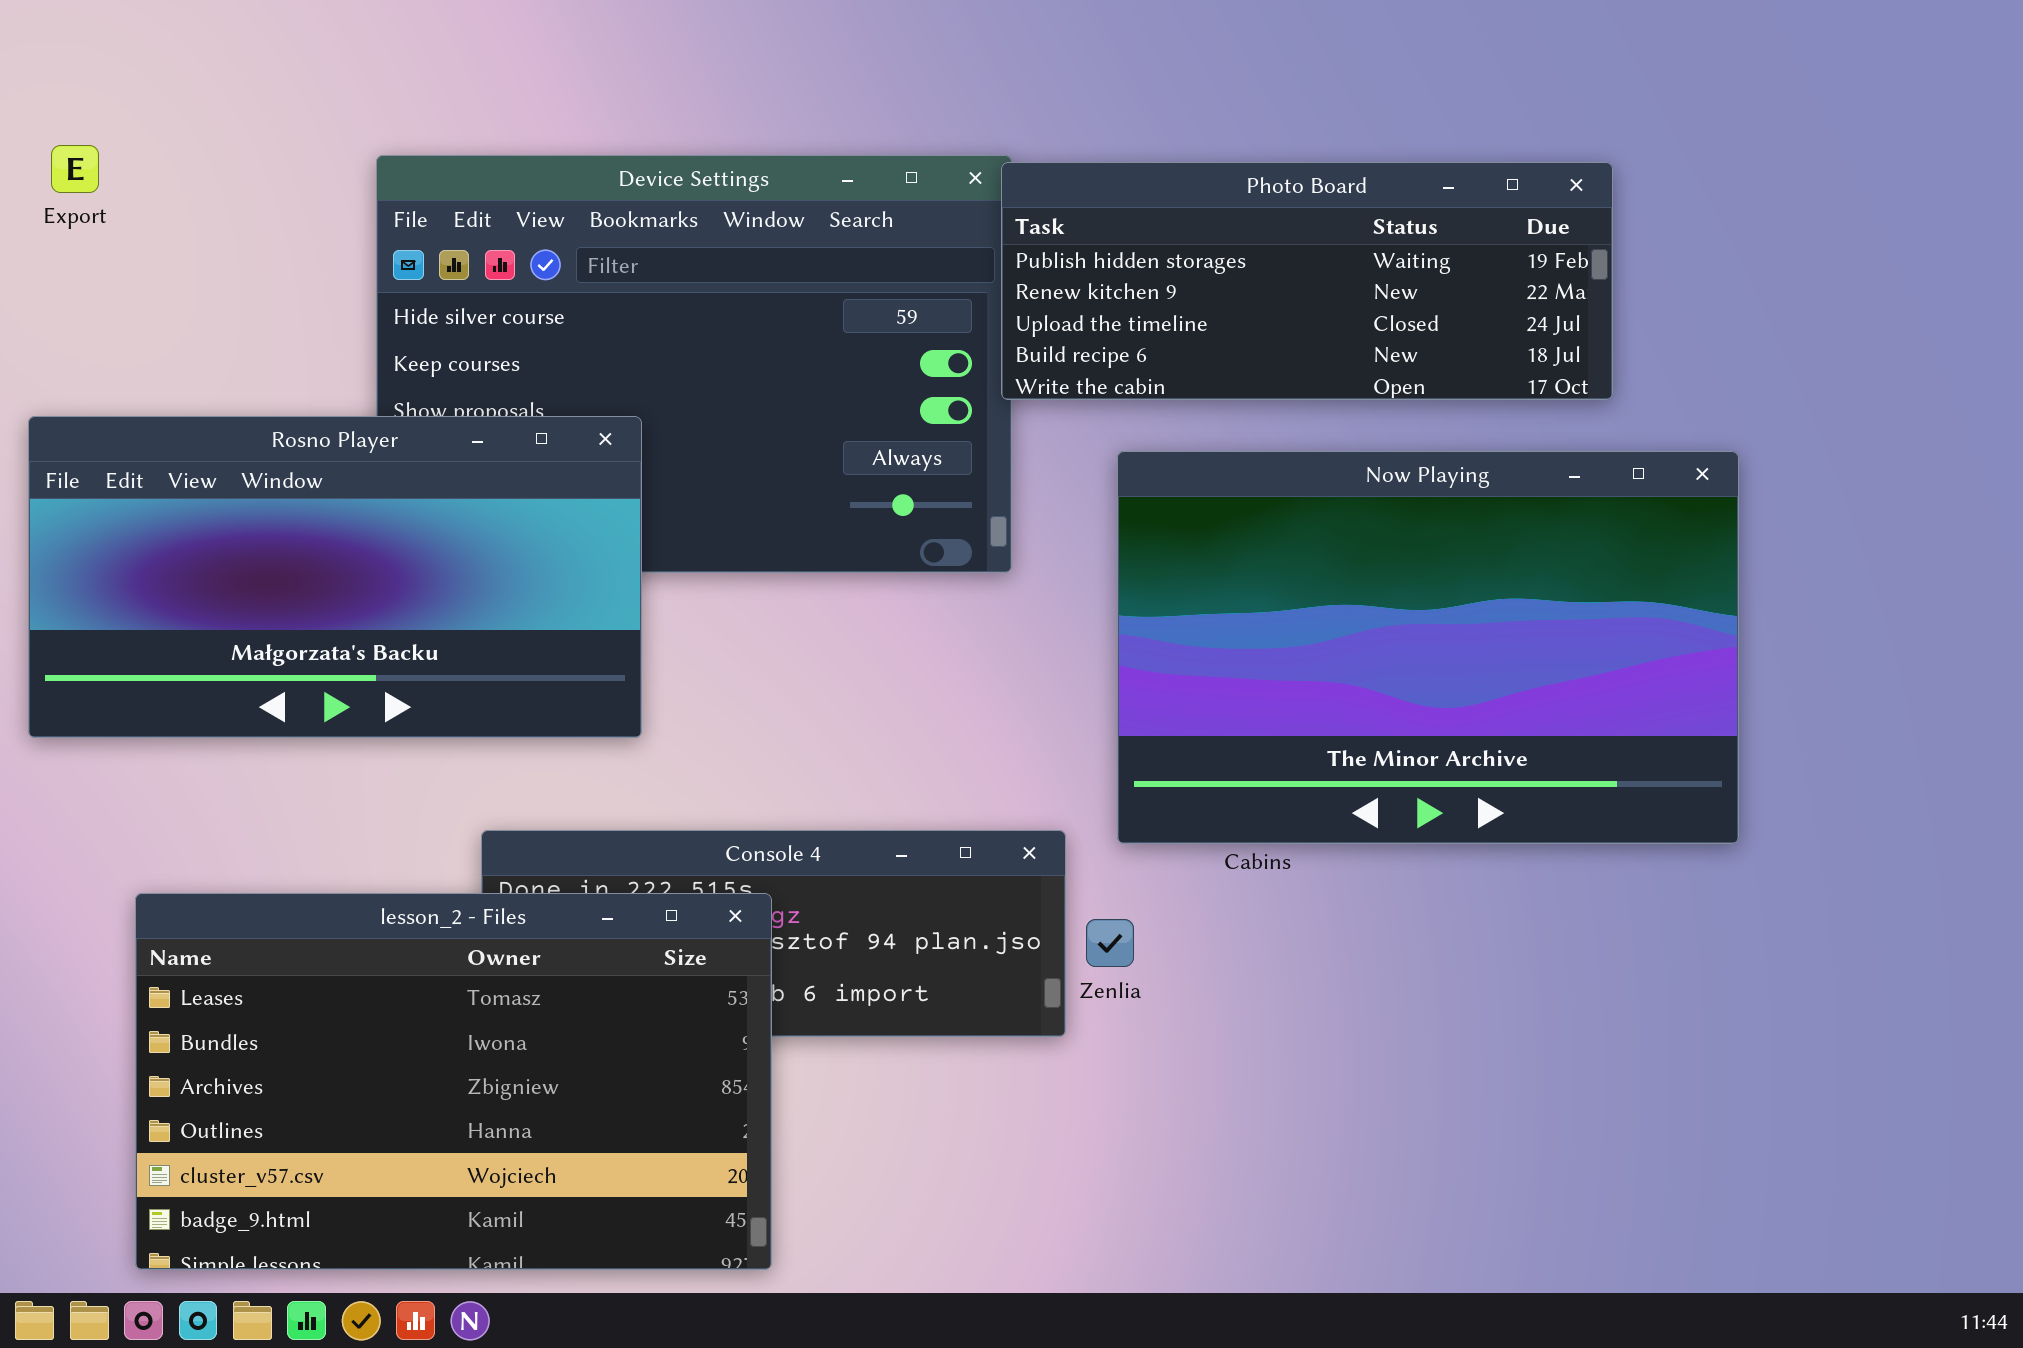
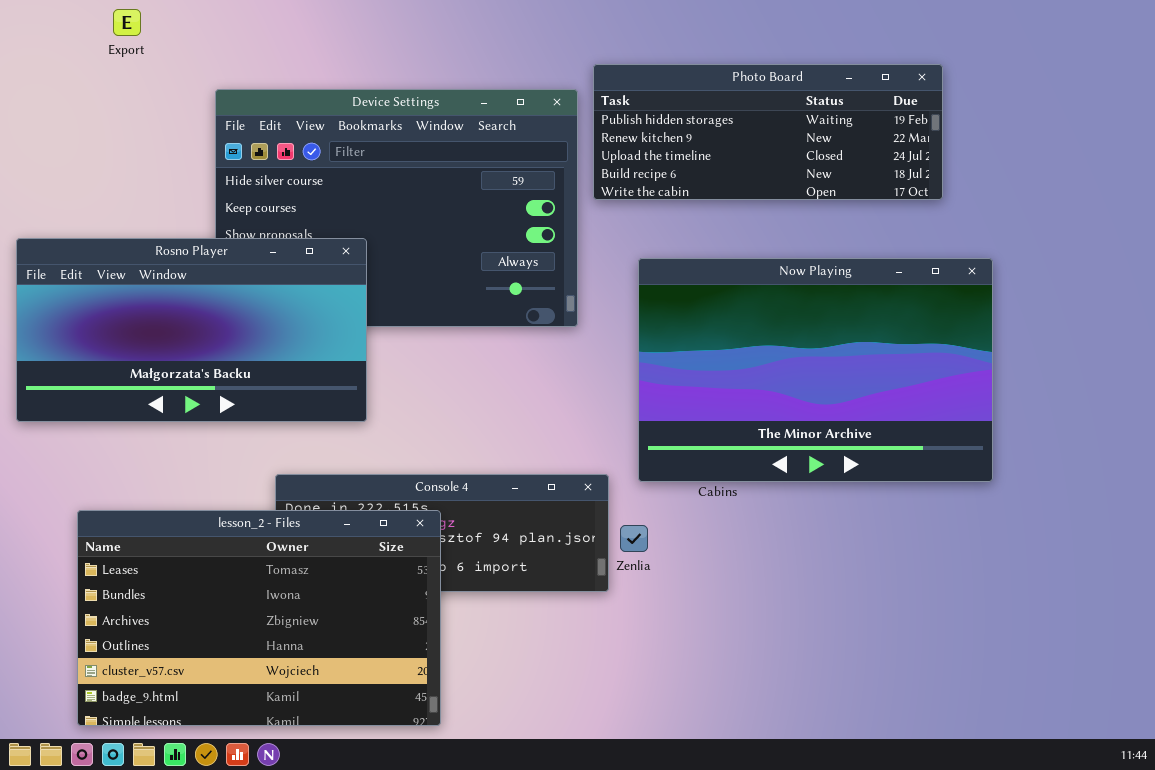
Export: [51,145,99,193] -> [113,9,141,36], moved
Photo Board: [1001,162,1613,400] -> [593,64,943,200], moved

